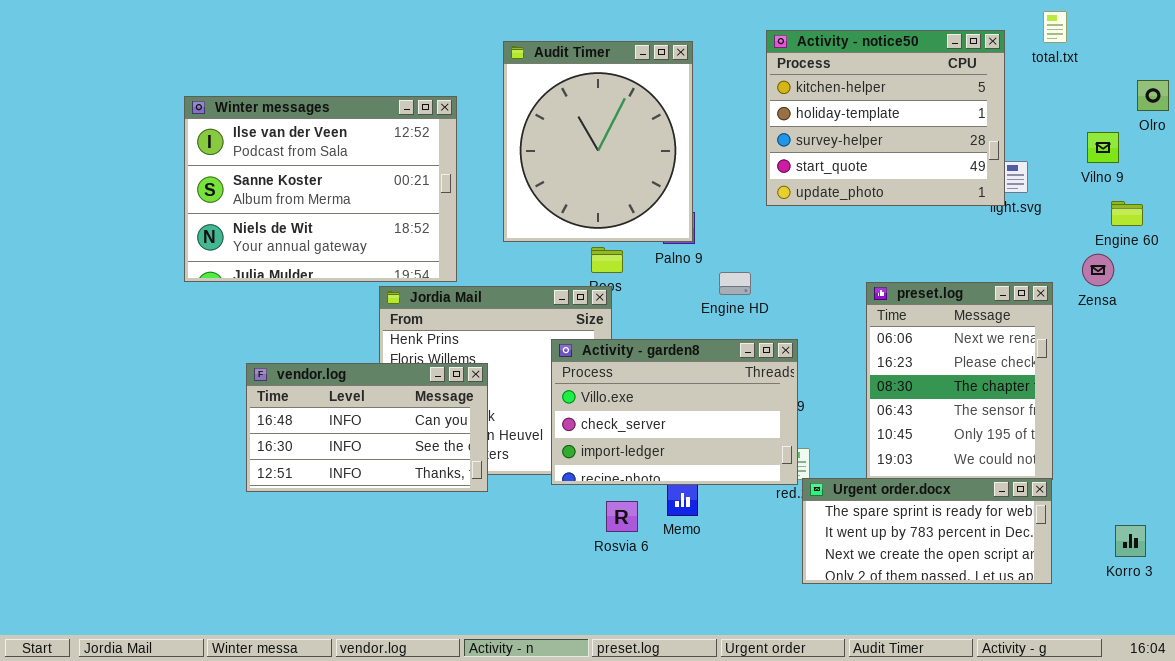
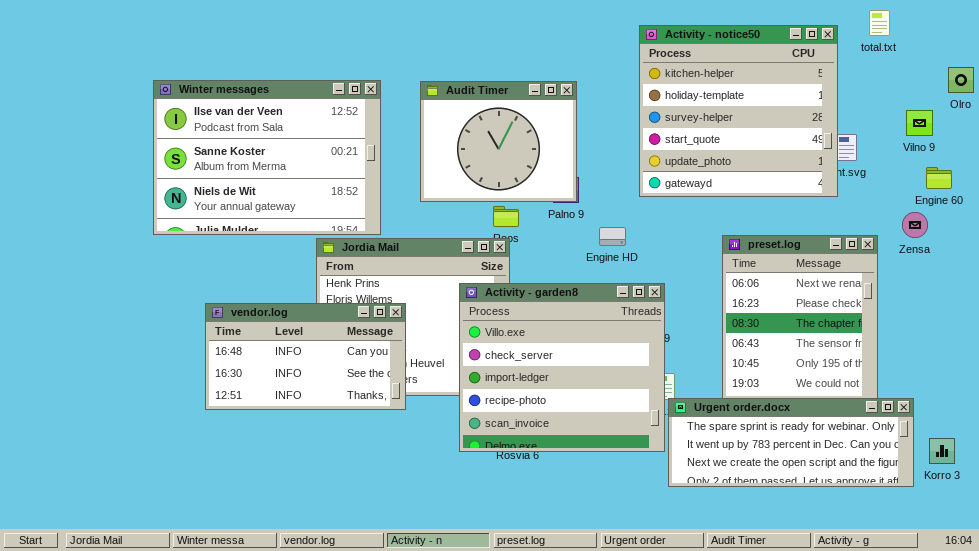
Activity - notice50: [766,30,1005,206] -> [639,25,838,197], resized
Audit Timer: [503,41,693,242] -> [420,81,577,202], resized
Activity - garden8: [551,339,798,485] -> [459,283,665,452], resized
Urgent order.docx: [802,478,1052,584] -> [668,398,914,487], resized

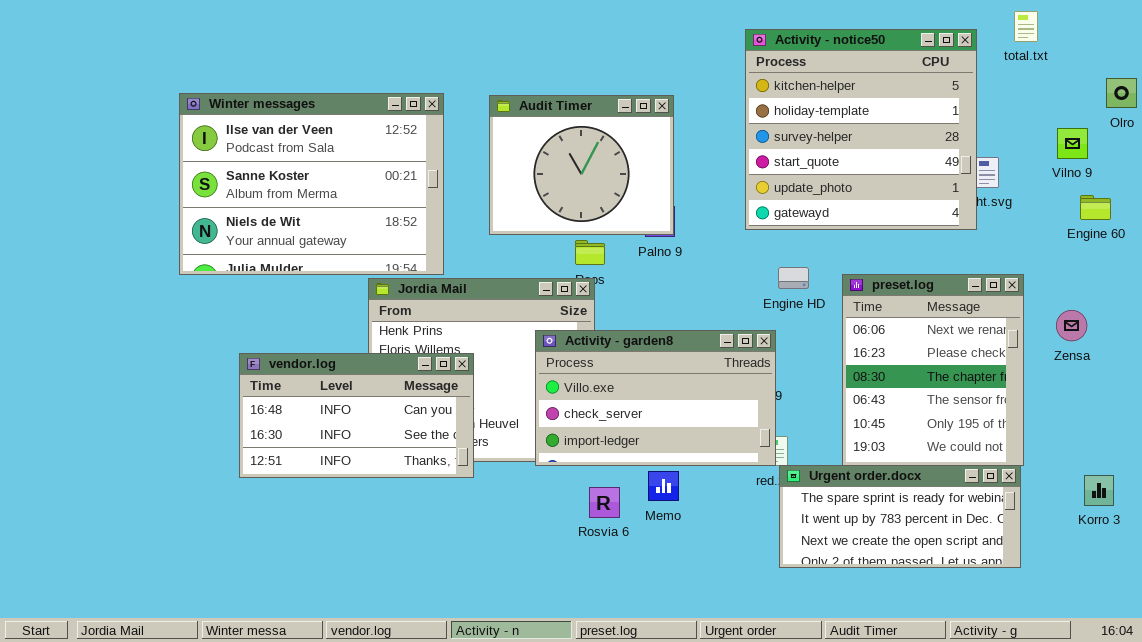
Zensa: [902,212,928,238] -> [1056,310,1087,341], moved
Engine HD: [599,227,626,246] -> [778,267,809,289], moved
Activity - garden8: [459,283,665,452] -> [535,330,776,466], resized
Urgent order.docx: [668,398,914,487] -> [779,465,1021,568], resized
Korro 3: [929,438,955,464] -> [1084,475,1114,506], moved

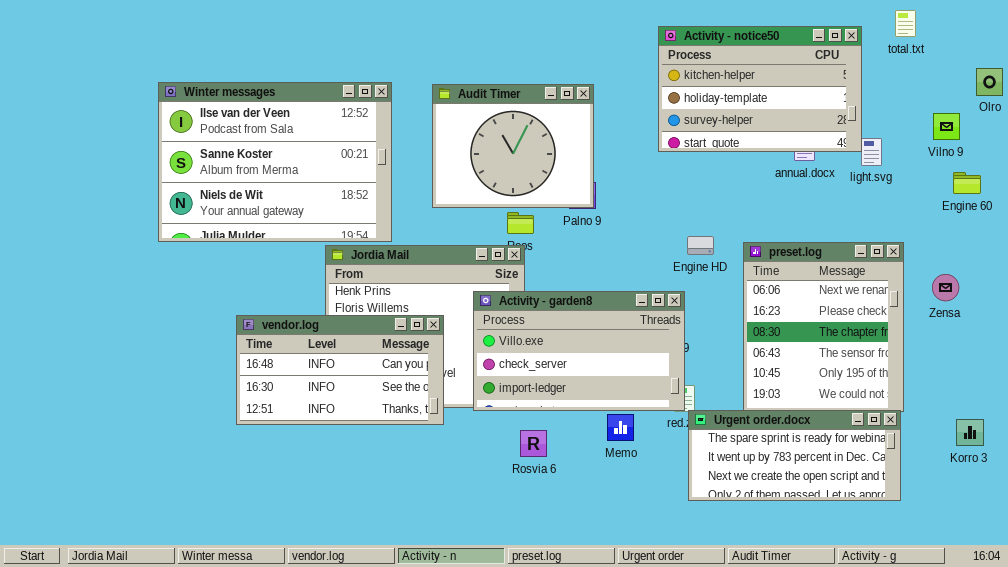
Activity - notice50: [745,29,977,230] -> [658,26,862,152], resized
vendor.log: [239,353,474,478] -> [236,315,444,425], moved
Memo: [648,471,679,501] -> [607,414,634,441], moved

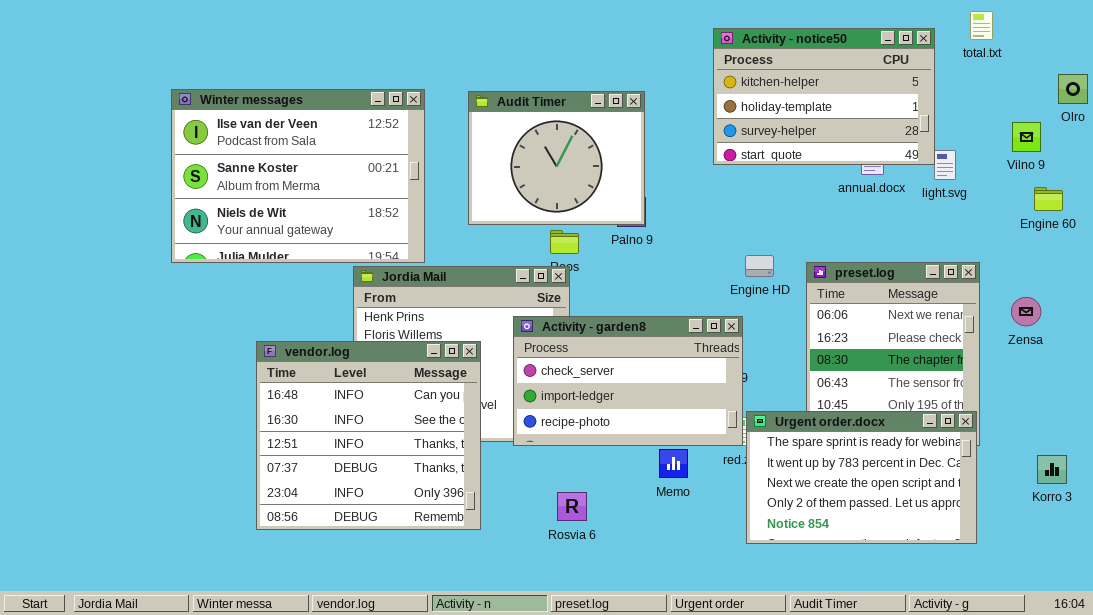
Activity - garden8: [473,291,685,411] -> [513,316,743,446], scrolled down 1 row
vendor.log: [236,315,444,425] -> [256,341,481,530], resized
Urgent order.docx: [688,410,901,501] -> [746,411,977,544], resized
Rosvia 6: [520,430,547,457] -> [557,492,587,521], moved

